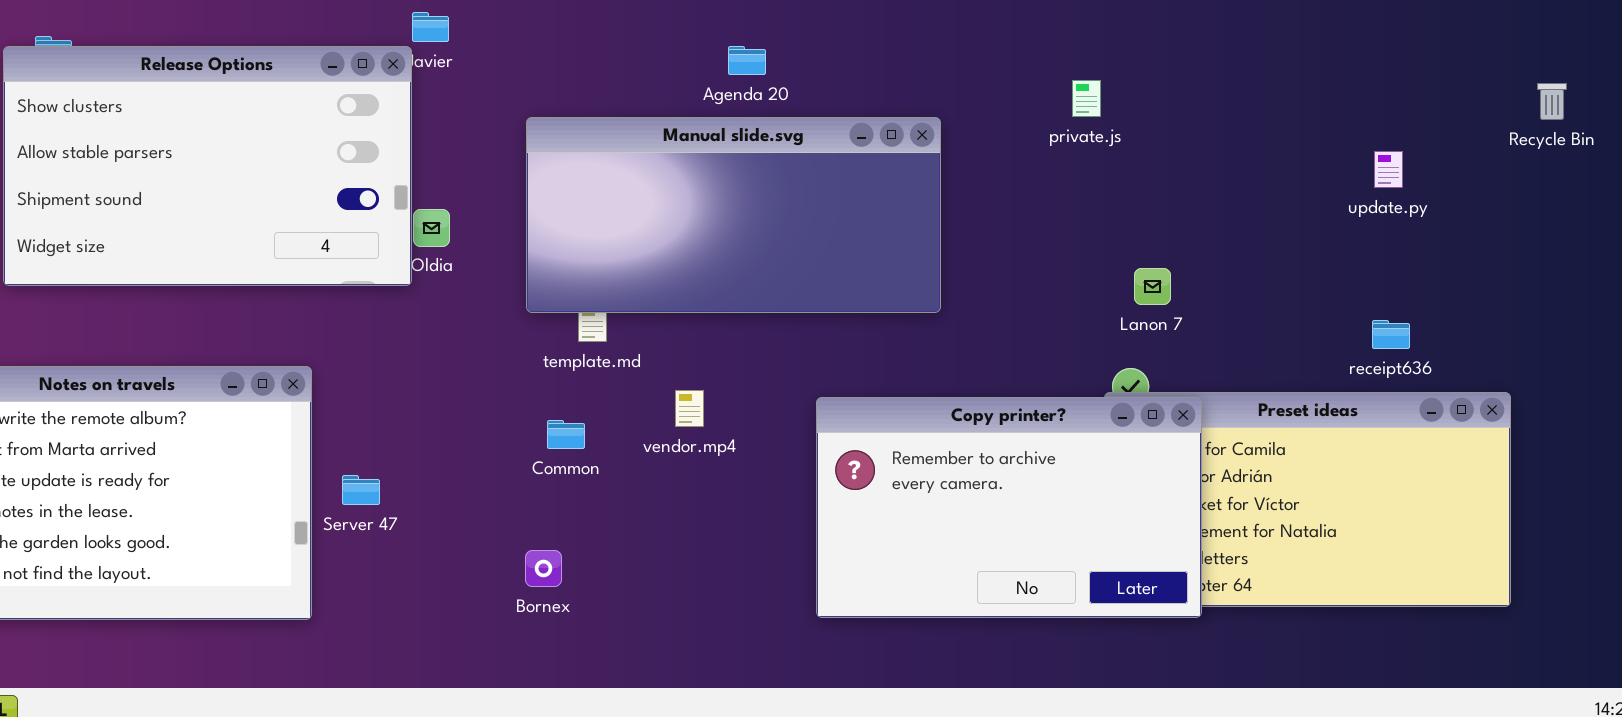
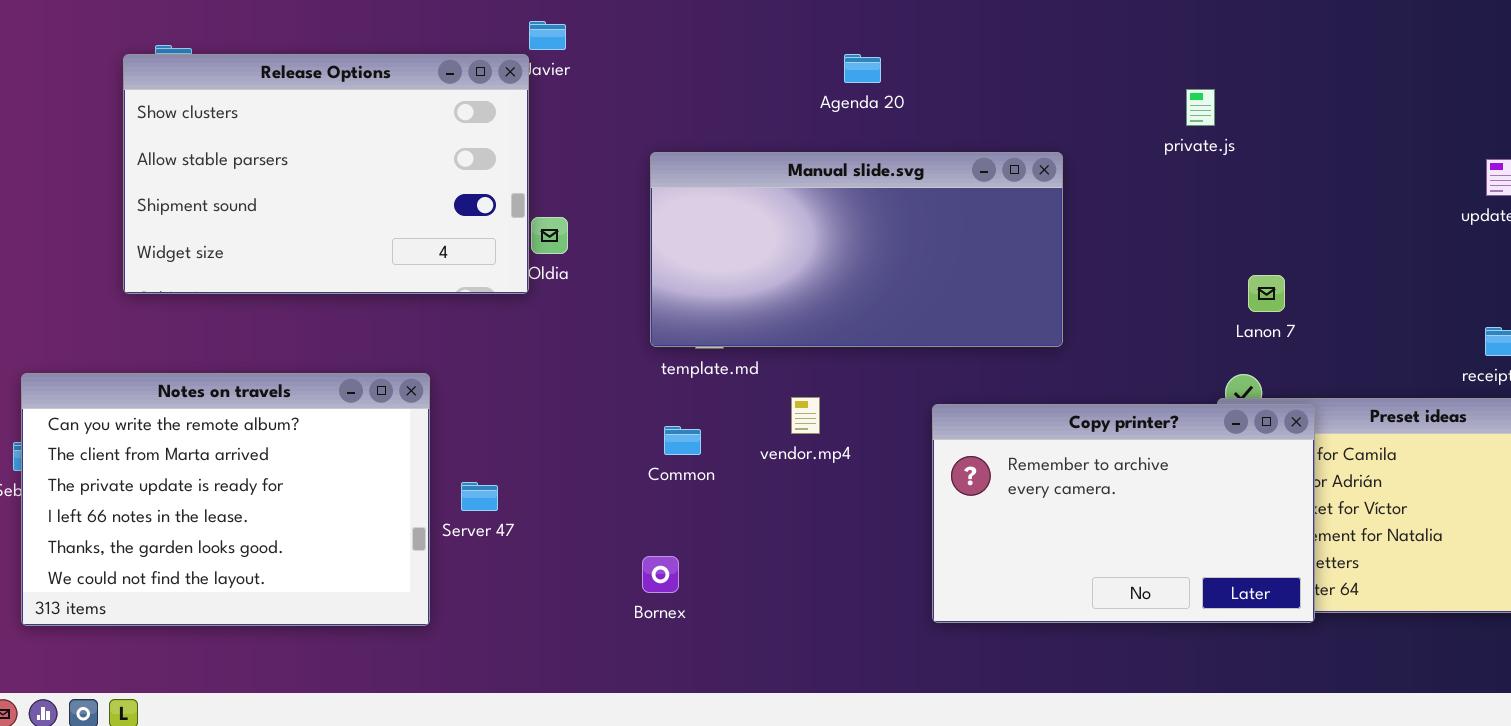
Manual slide.svg: [526,117,941,313] -> [650,152,1063,347], moved

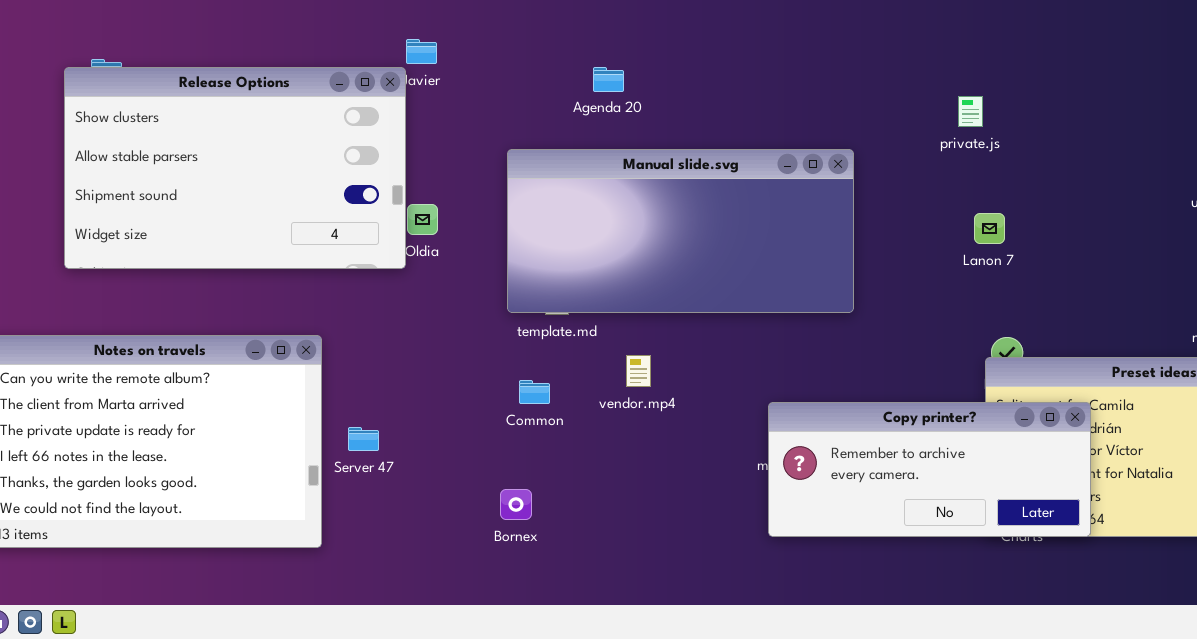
Agenda 20: [844,54,881,83] -> [593,67,624,92], moved
Lanon 7: [1248,275,1285,312] -> [974,213,1005,244], moved
Copy printer?: [932,404,1315,623] -> [768,402,1091,537], moved, resized

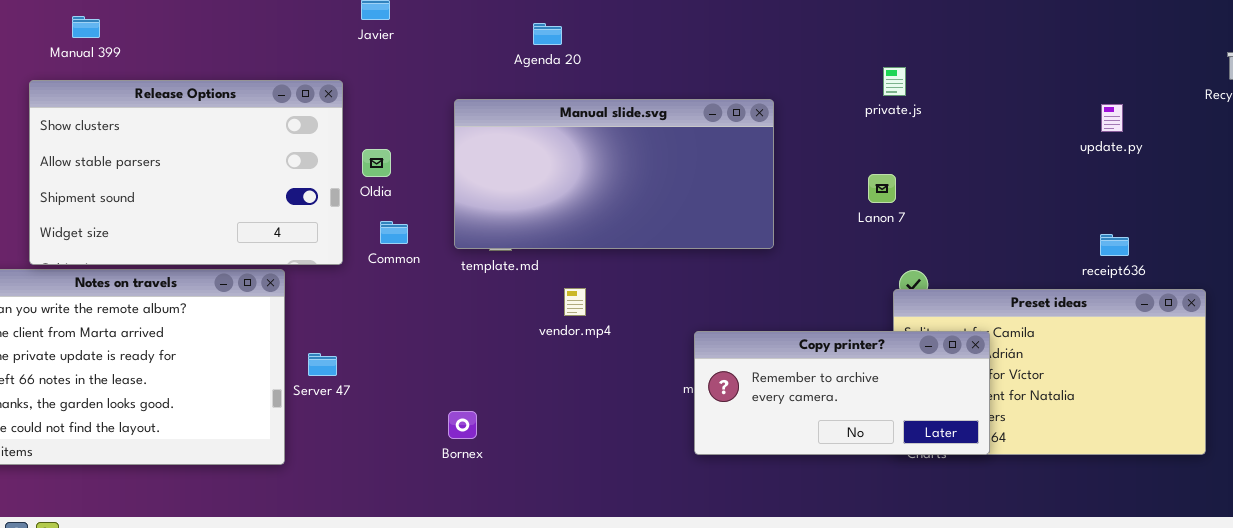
Release Options: [64,67,406,269] -> [29,80,343,265], moved
private.js: [958,96,983,127] -> [883,67,906,96], moved
Lanon 7: [974,213,1005,244] -> [868,174,896,203], moved
Common: [519,380,550,404] -> [380,221,408,244], moved

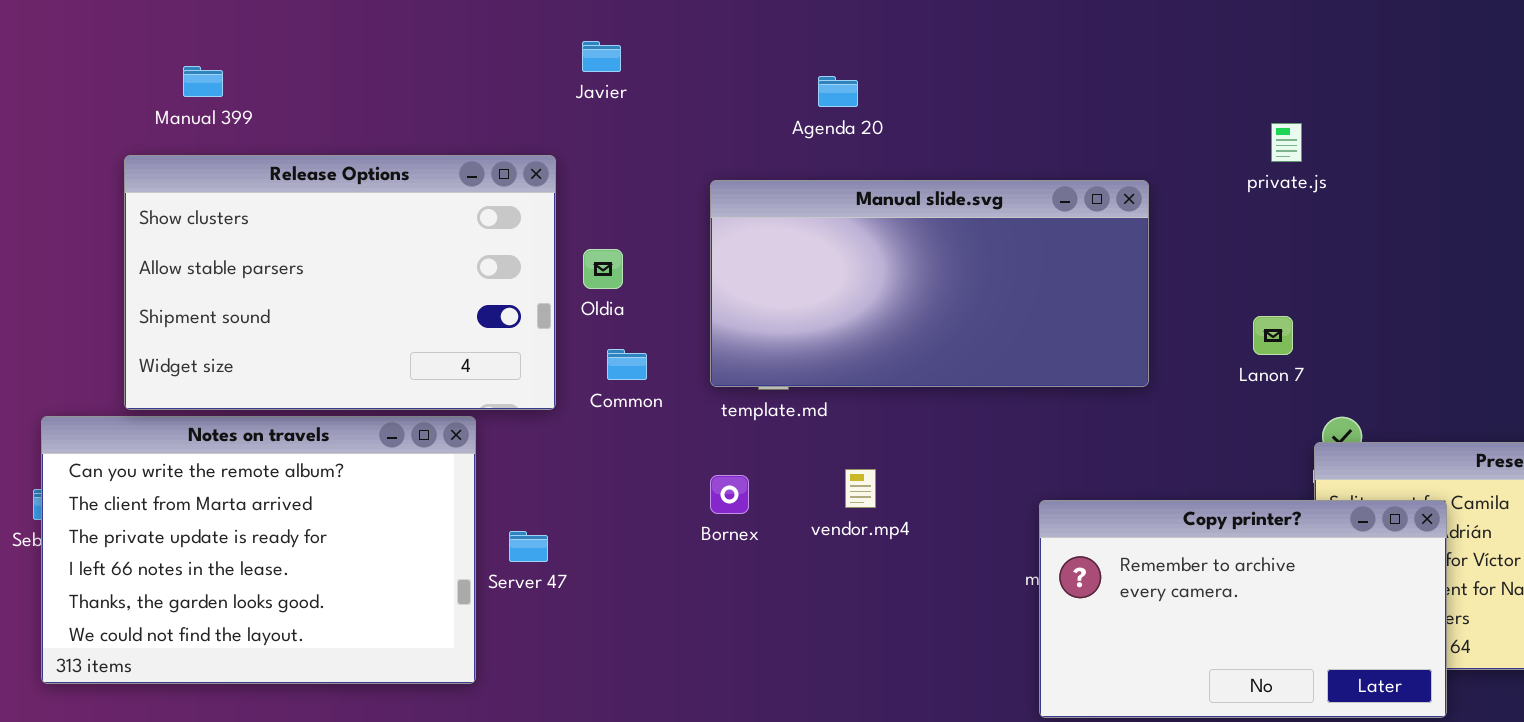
private.js: [883,67,906,96] -> [1271,123,1302,162], moved
Lanon 7: [868,174,896,203] -> [1253,316,1293,355], moved
vendor.mp4: [564,288,586,316] -> [845,469,876,508], moved
Copy printer?: [694,331,990,455] -> [1039,500,1447,718], resized
Bornex: [448,411,477,439] -> [710,475,749,514], moved

